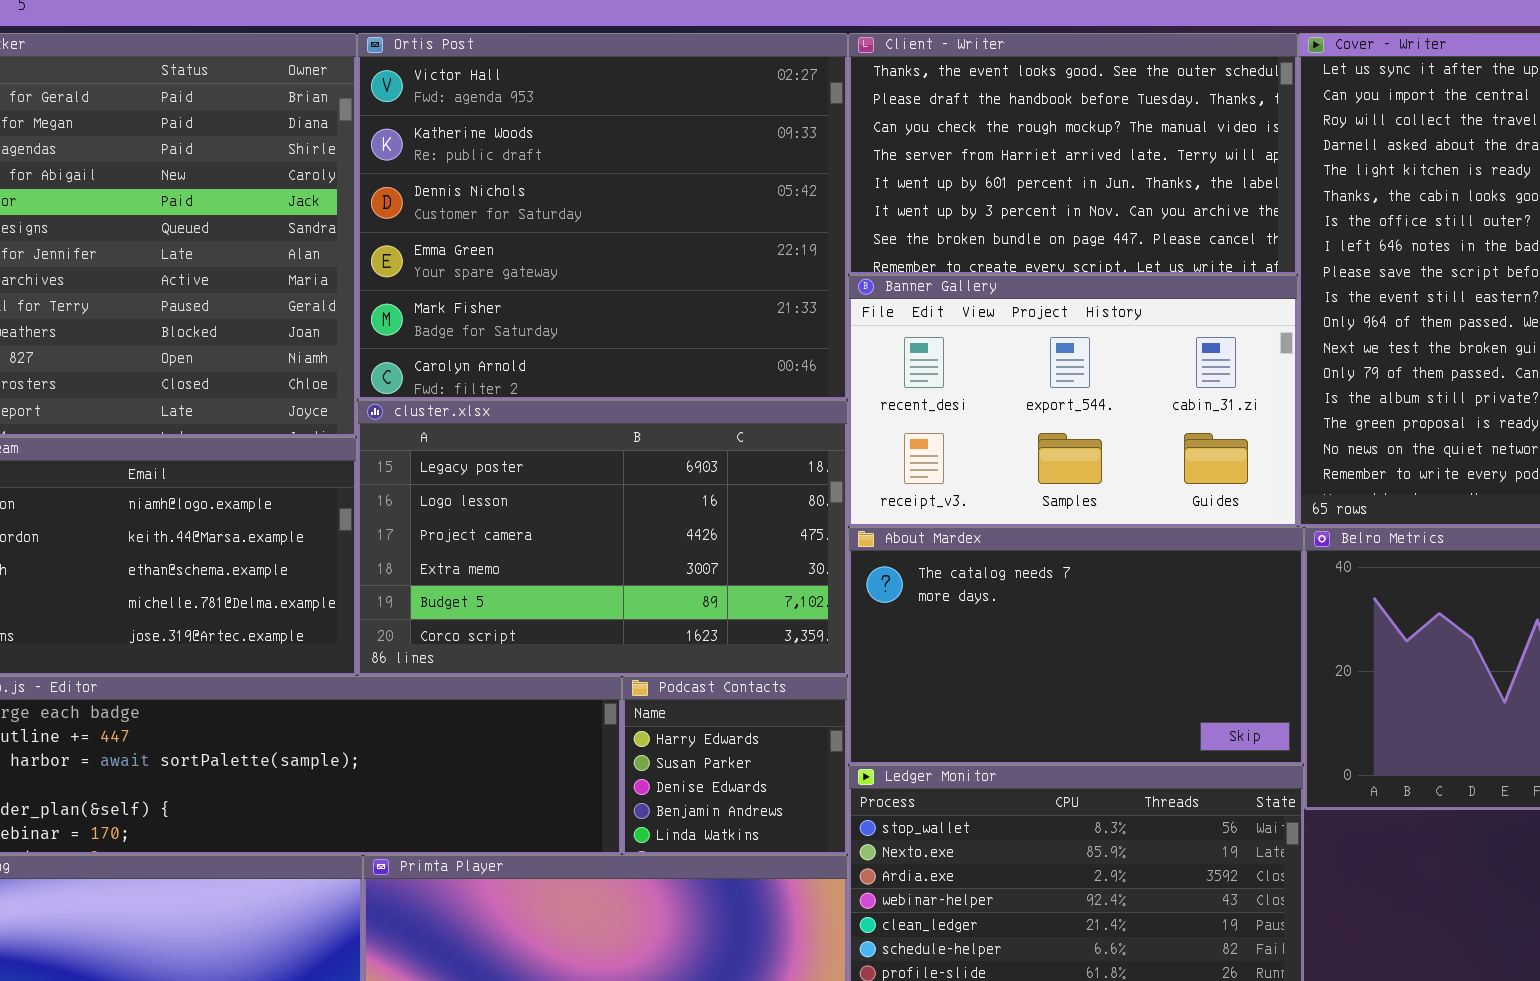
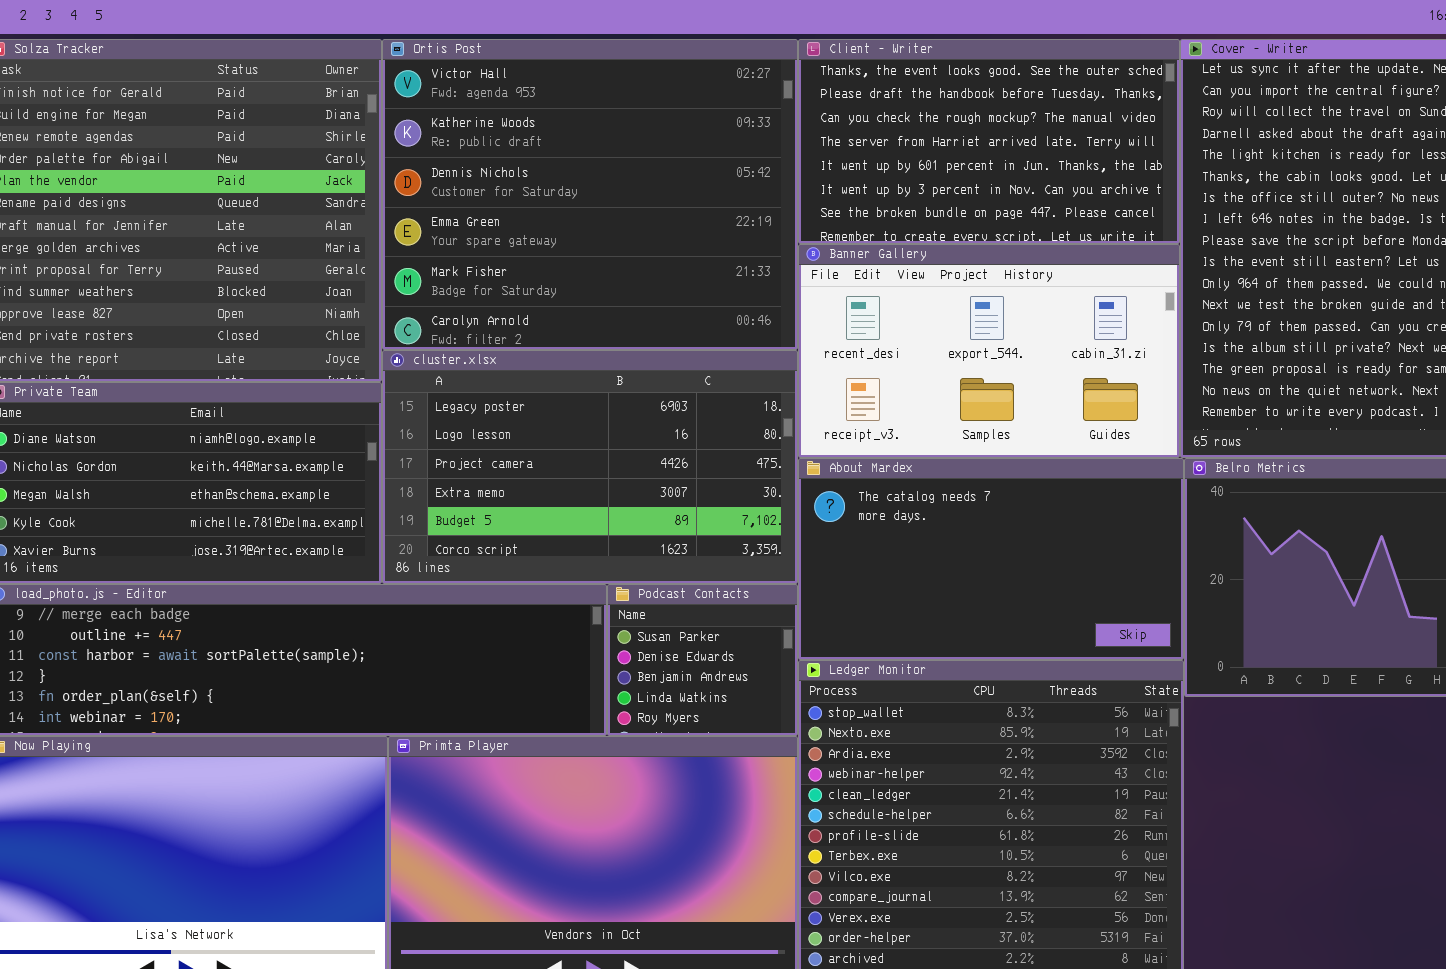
Podcast Contacts: [622,676,848,855] -> [607,584,798,736], scrolled down 1 row

